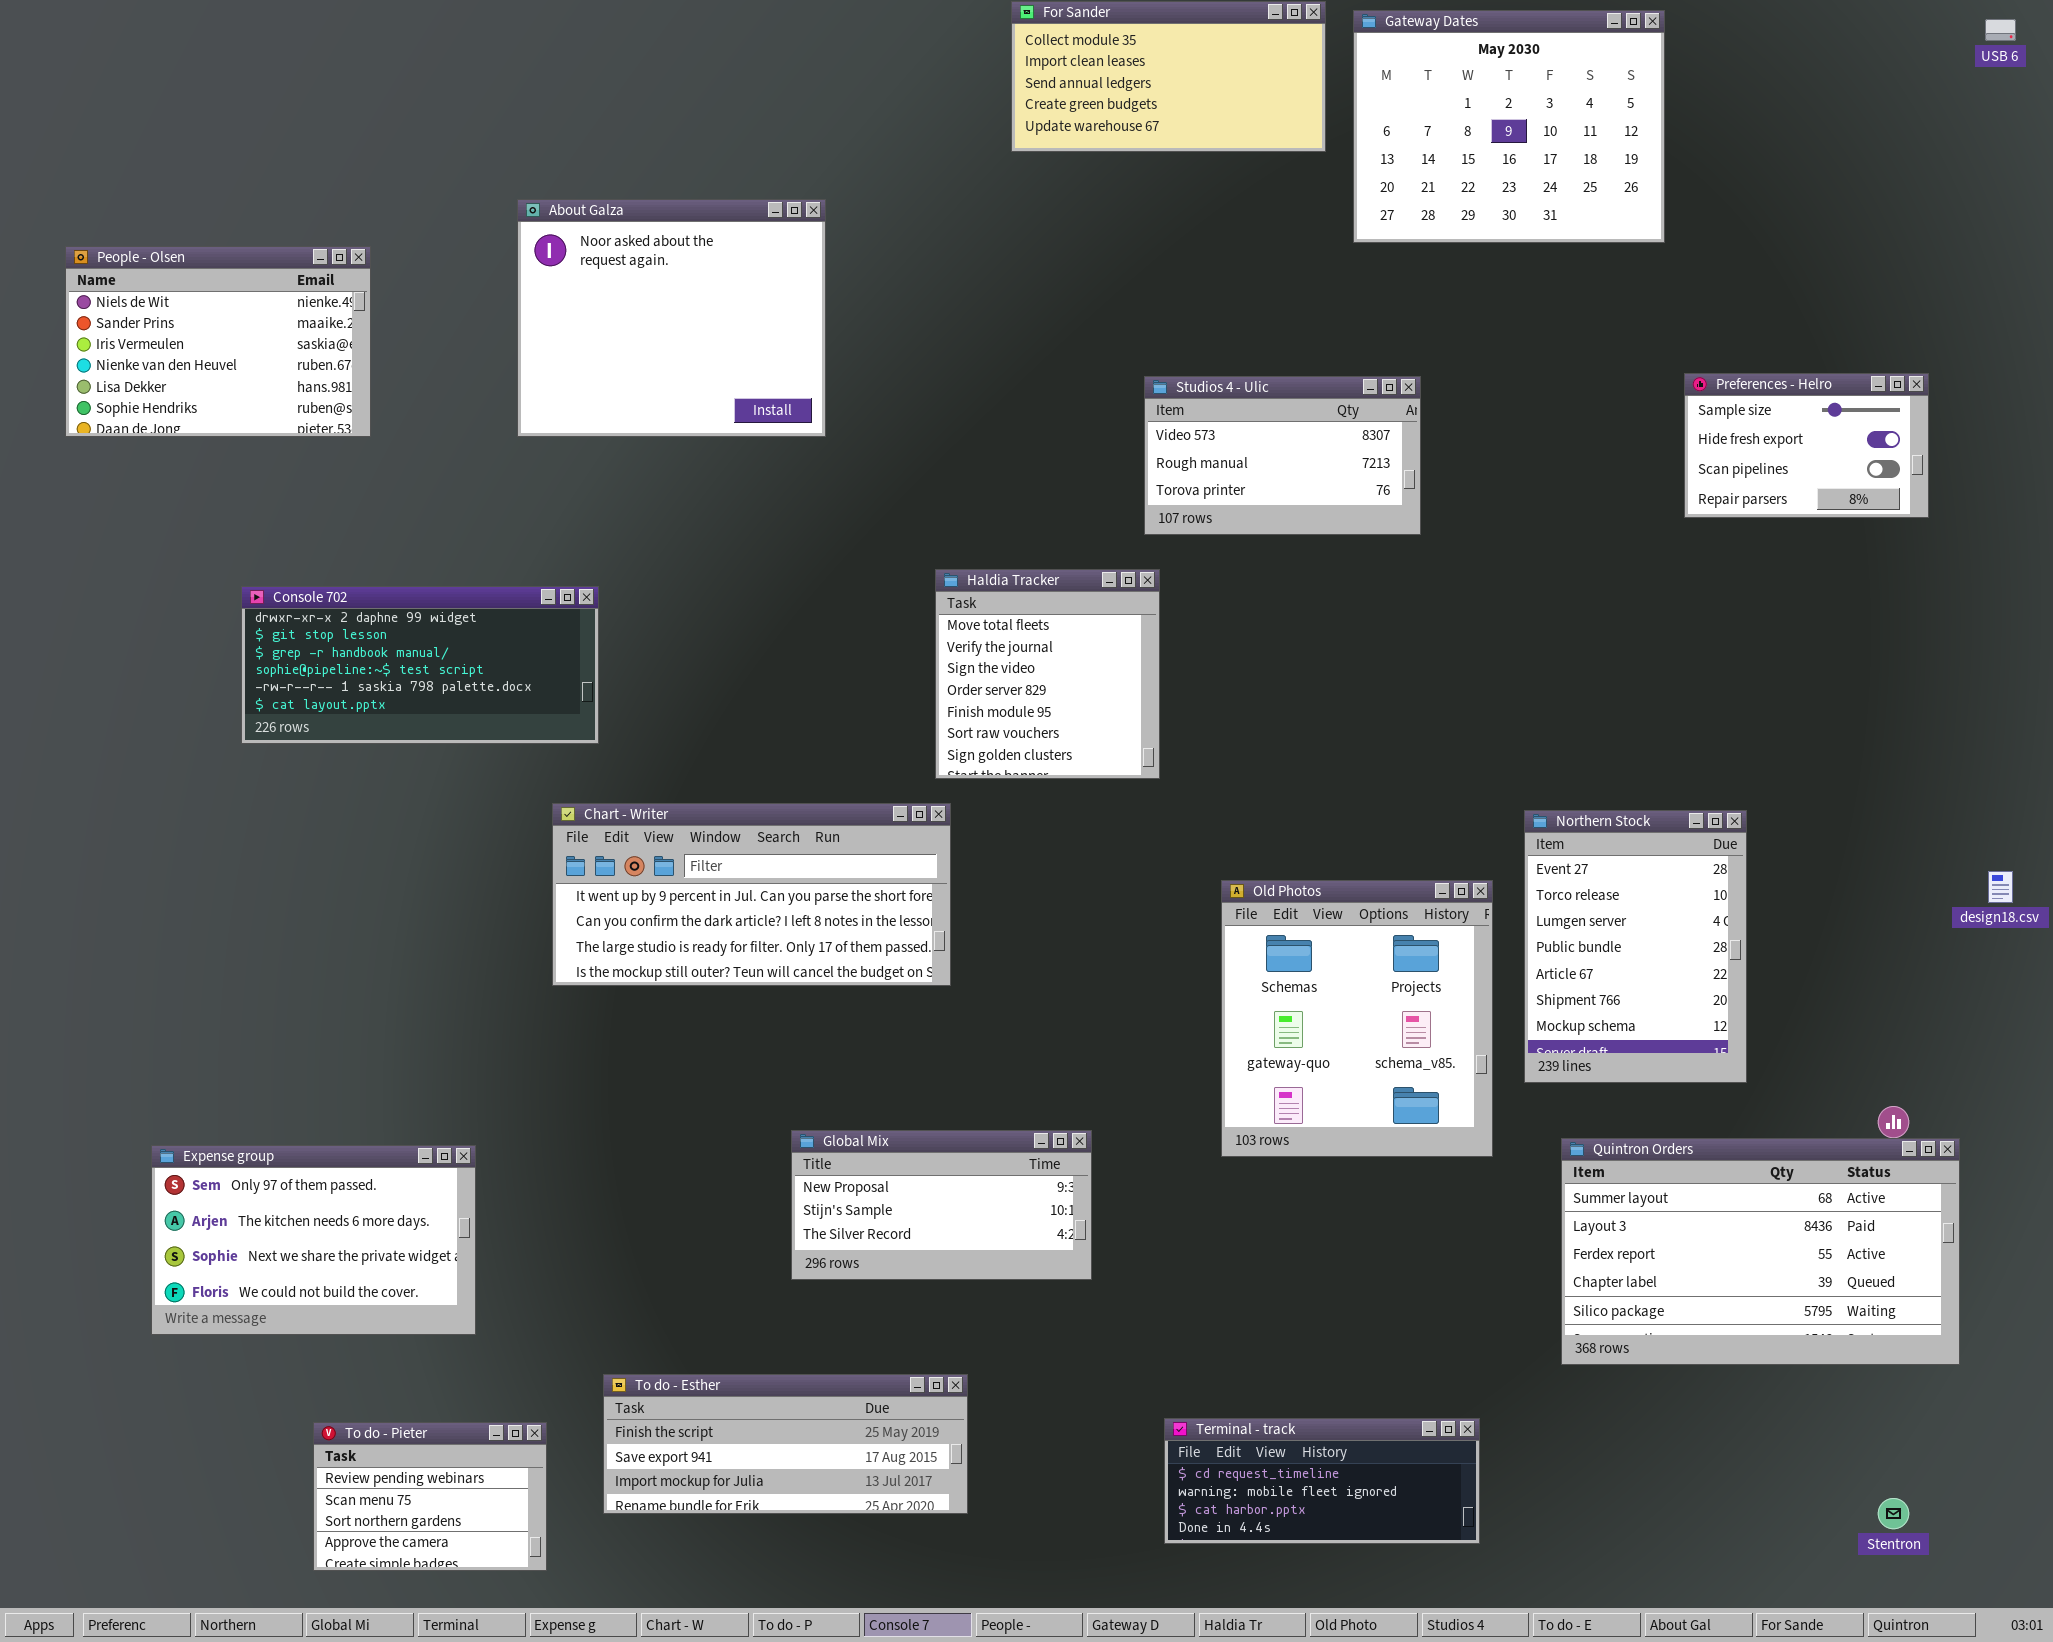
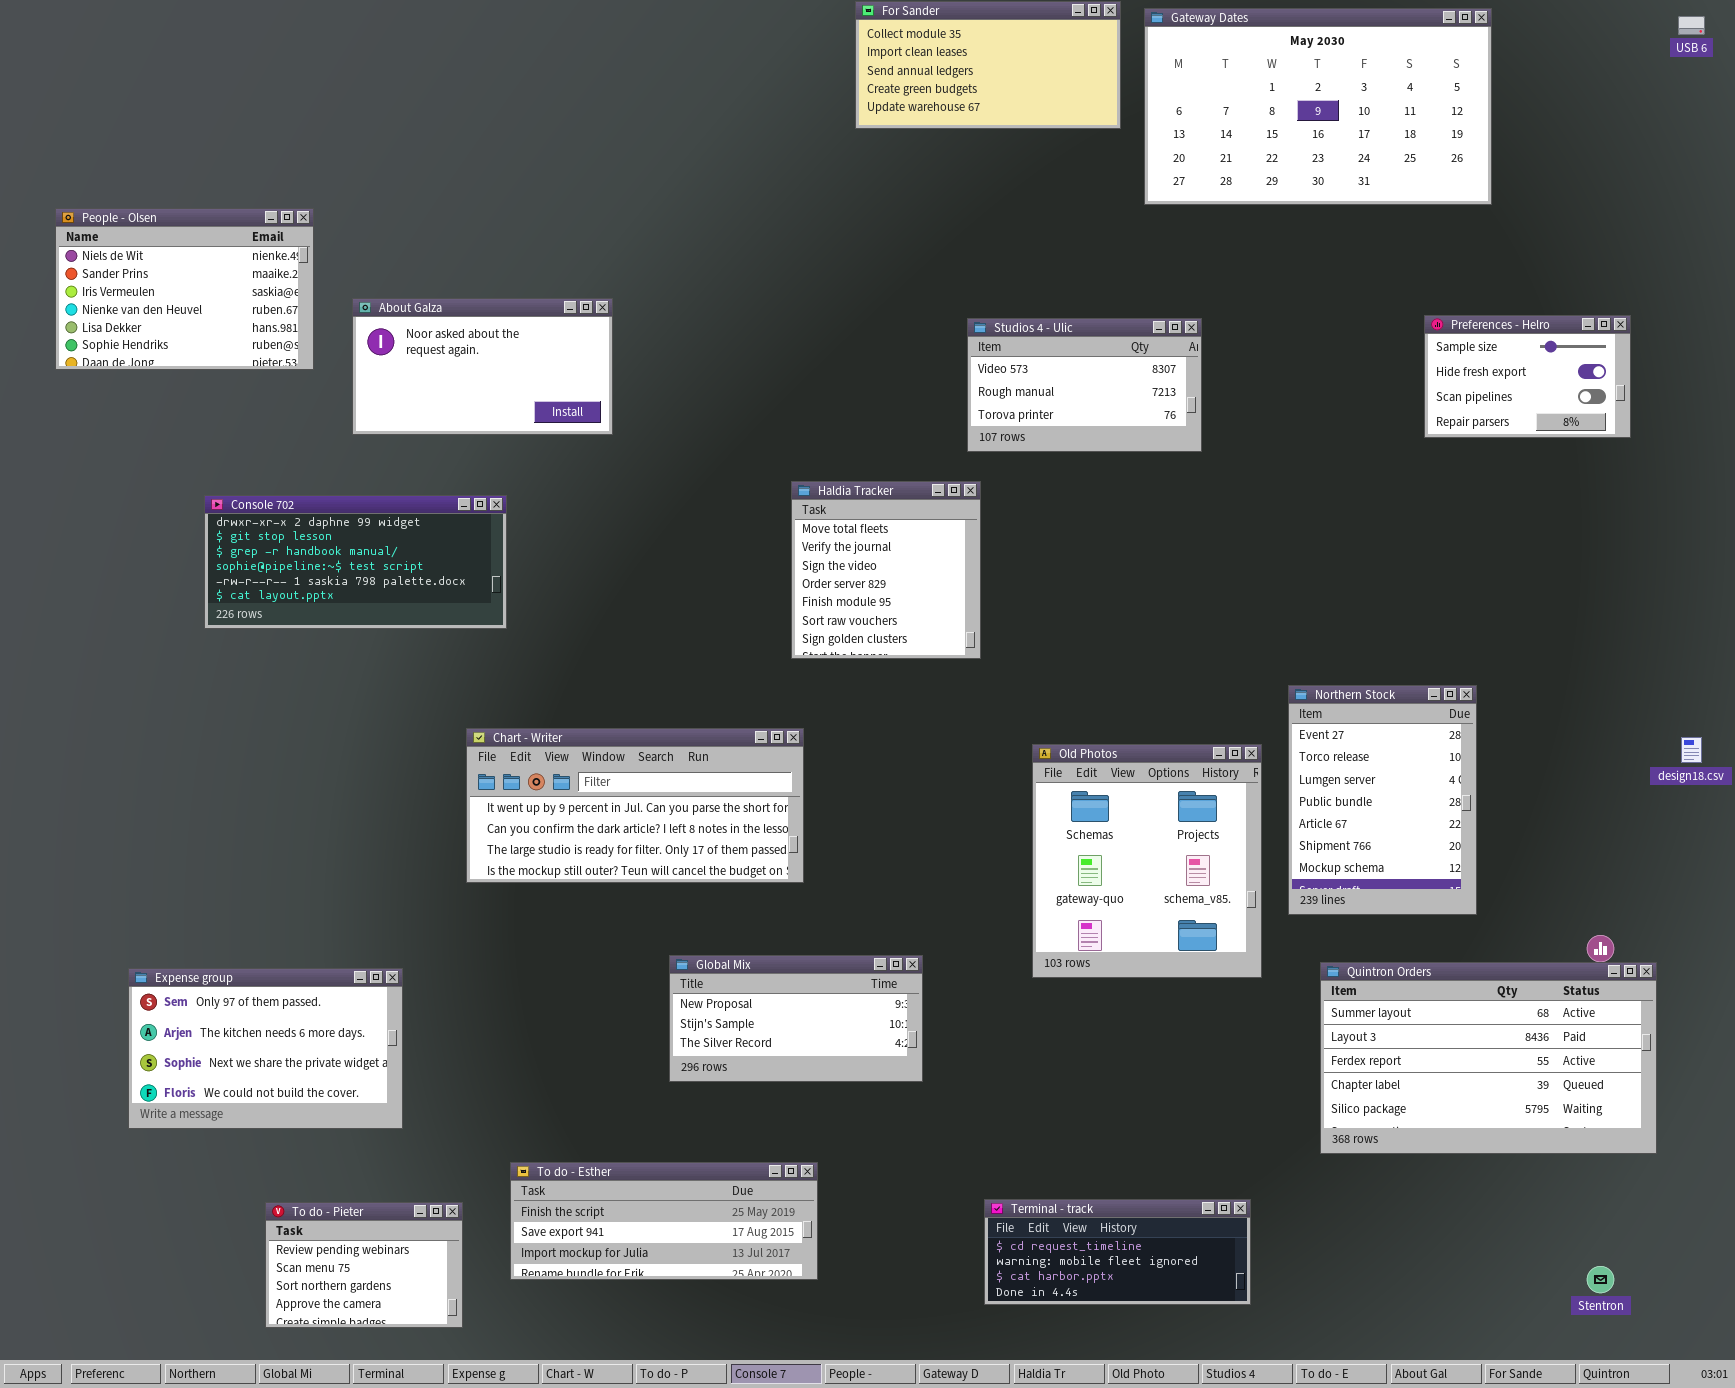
Gateway Dates: [1353,10,1665,243] -> [1144,8,1492,205], resized
About Galza: [517,199,826,437] -> [352,298,613,435], moved, resized
Chart - Writer: [552,803,951,986] -> [466,728,804,883], moved

